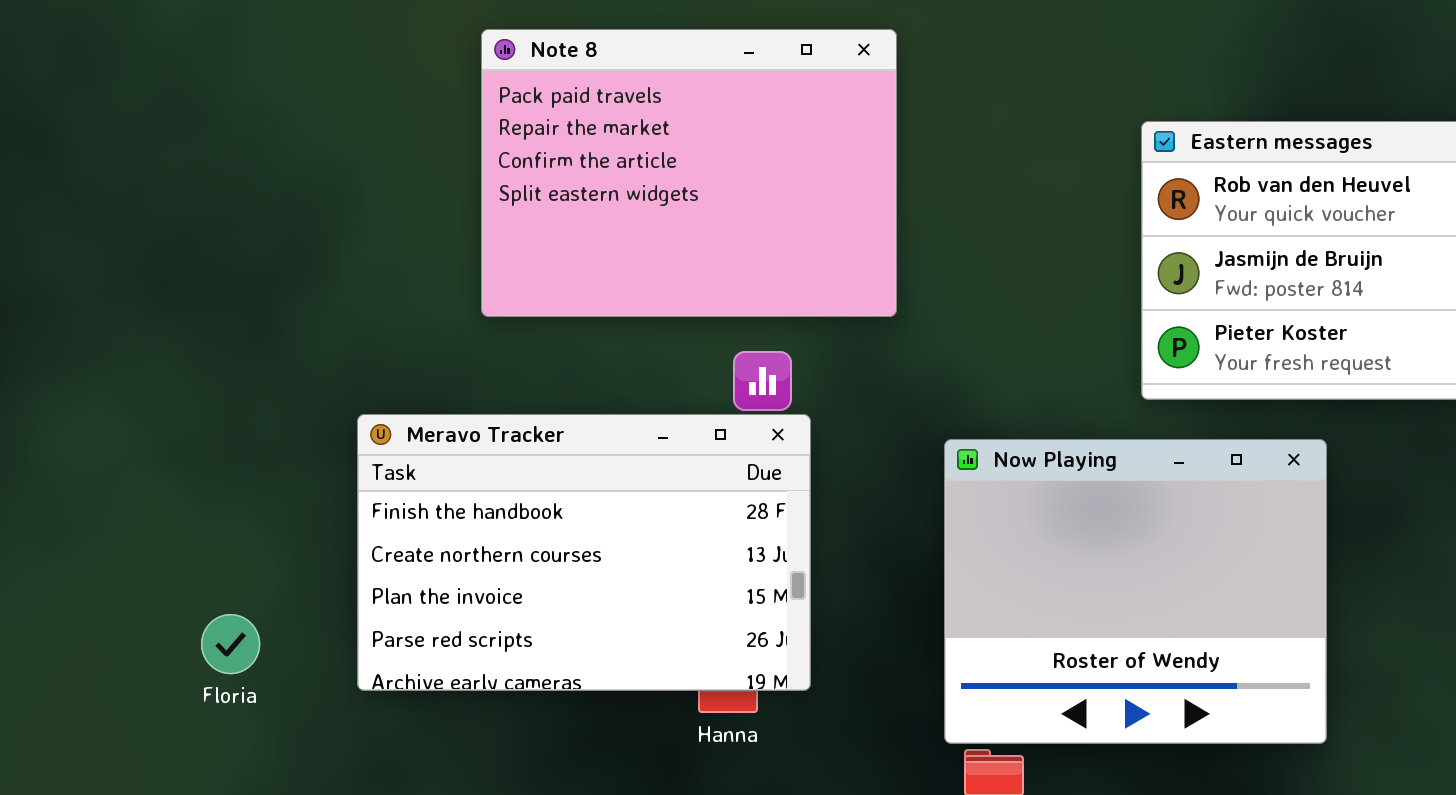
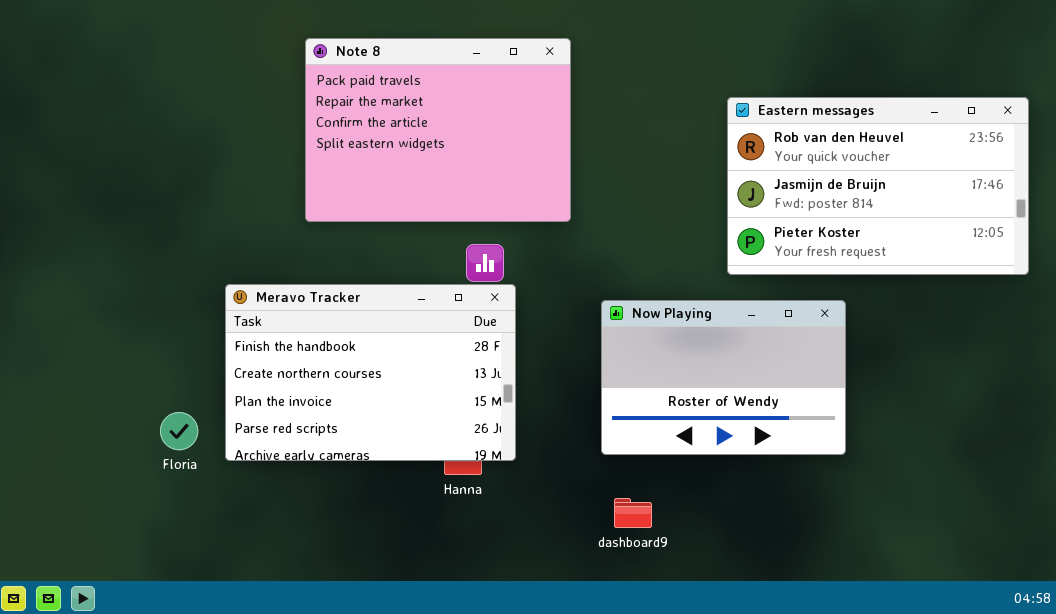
Now Playing: [944,439,1327,744] -> [601,300,846,455], resized
Floria: [201,614,260,674] -> [160,412,198,450], moved

